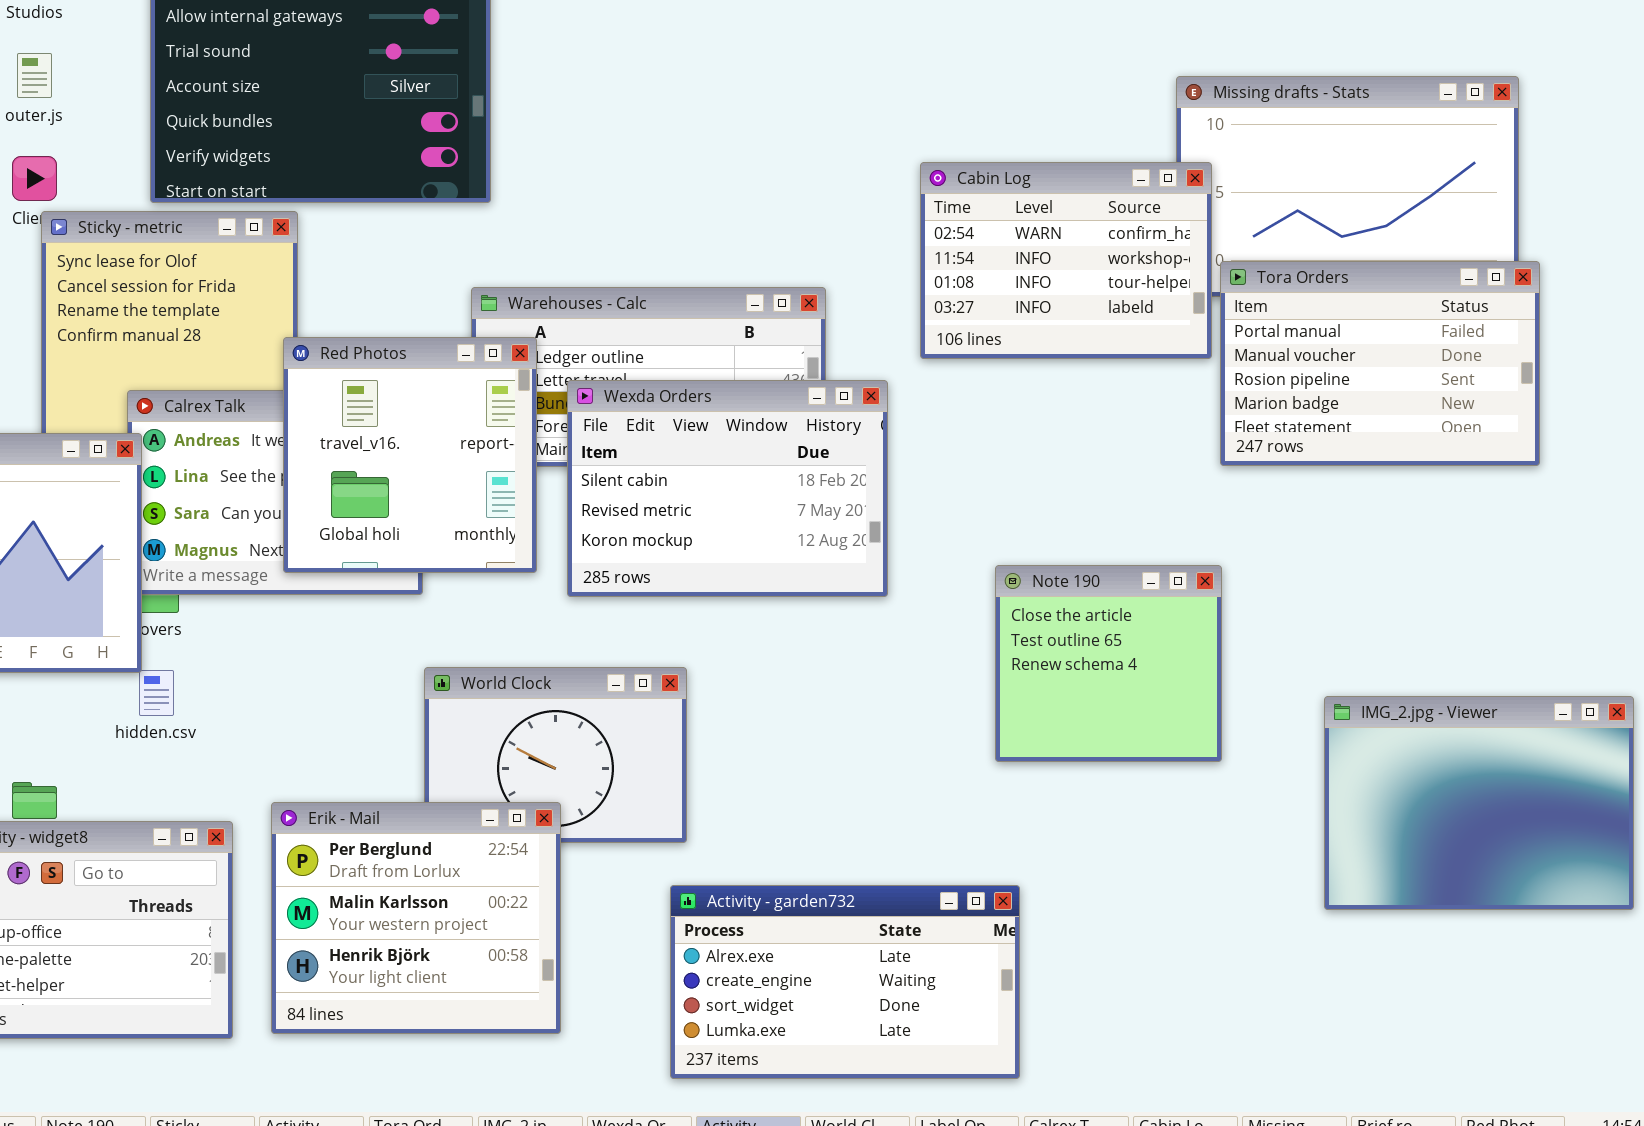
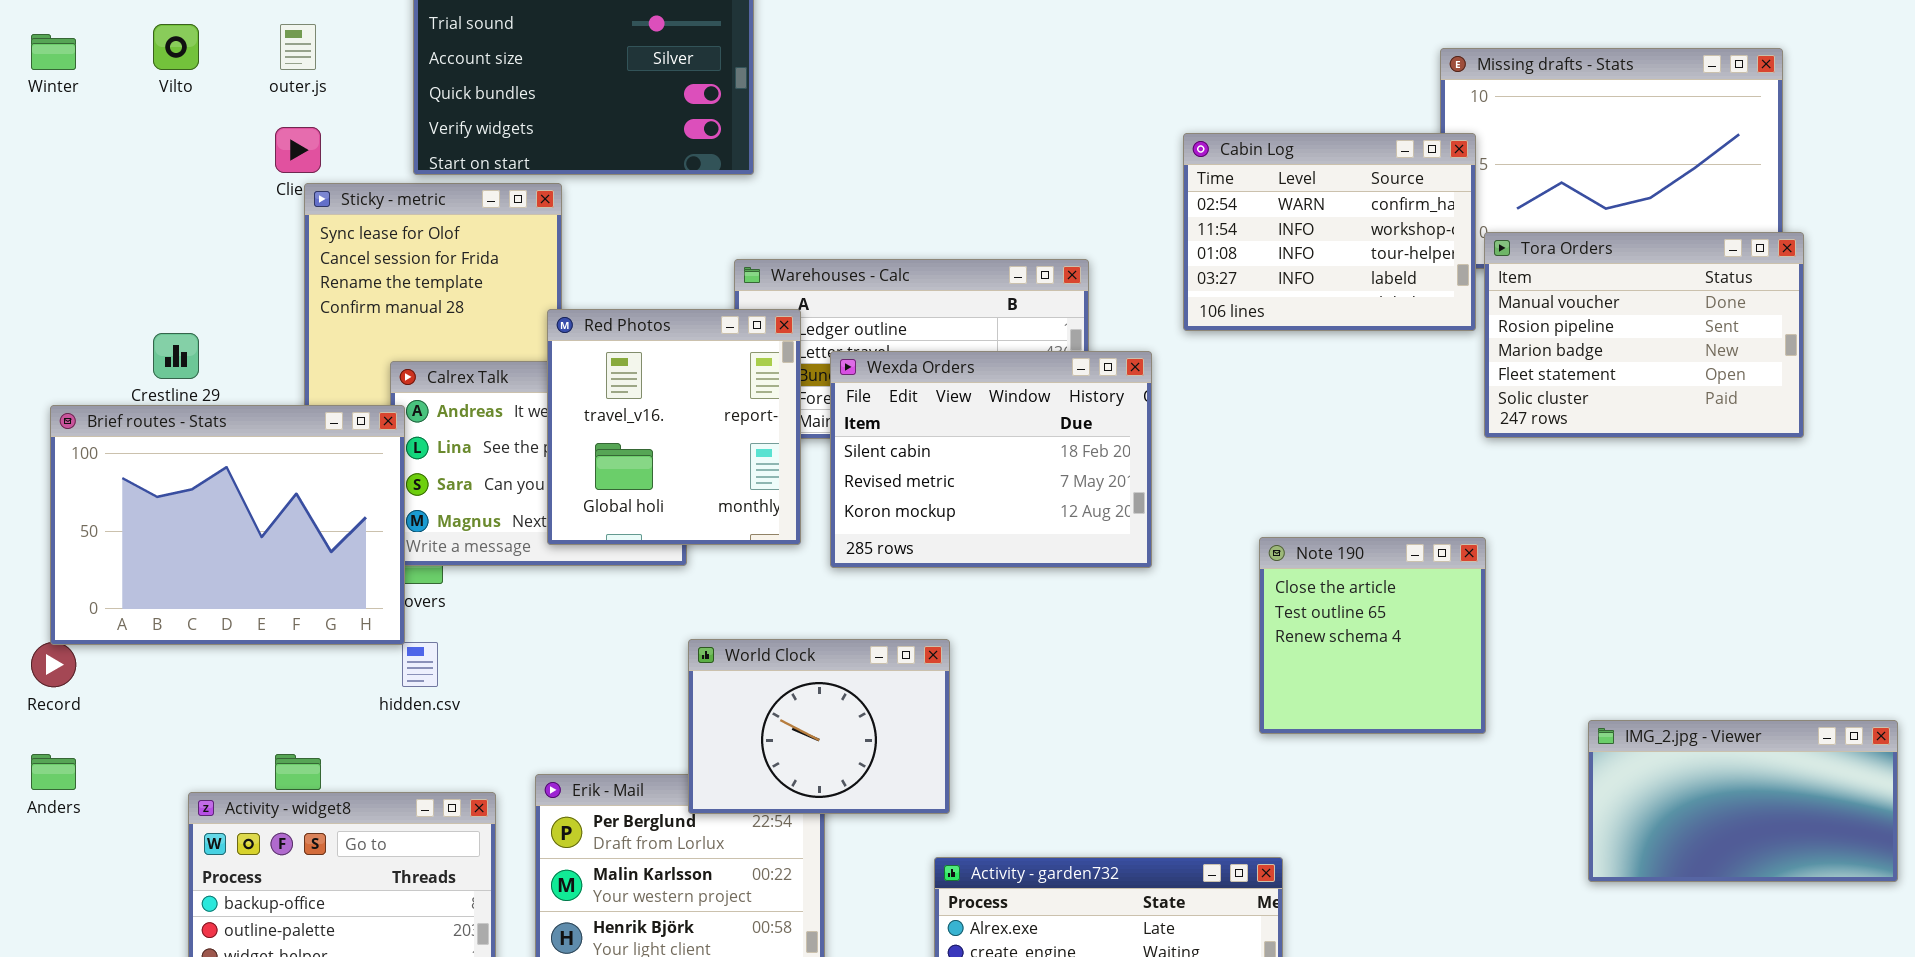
Tora Orders: [1220,261,1540,466] -> [1484,232,1804,438], scrolled down 1 row
World Clock: [424,667,687,843] -> [688,639,950,814], raised
IMG_2.jpg - Viewer: [1324,696,1634,910] -> [1588,720,1898,882], resized

